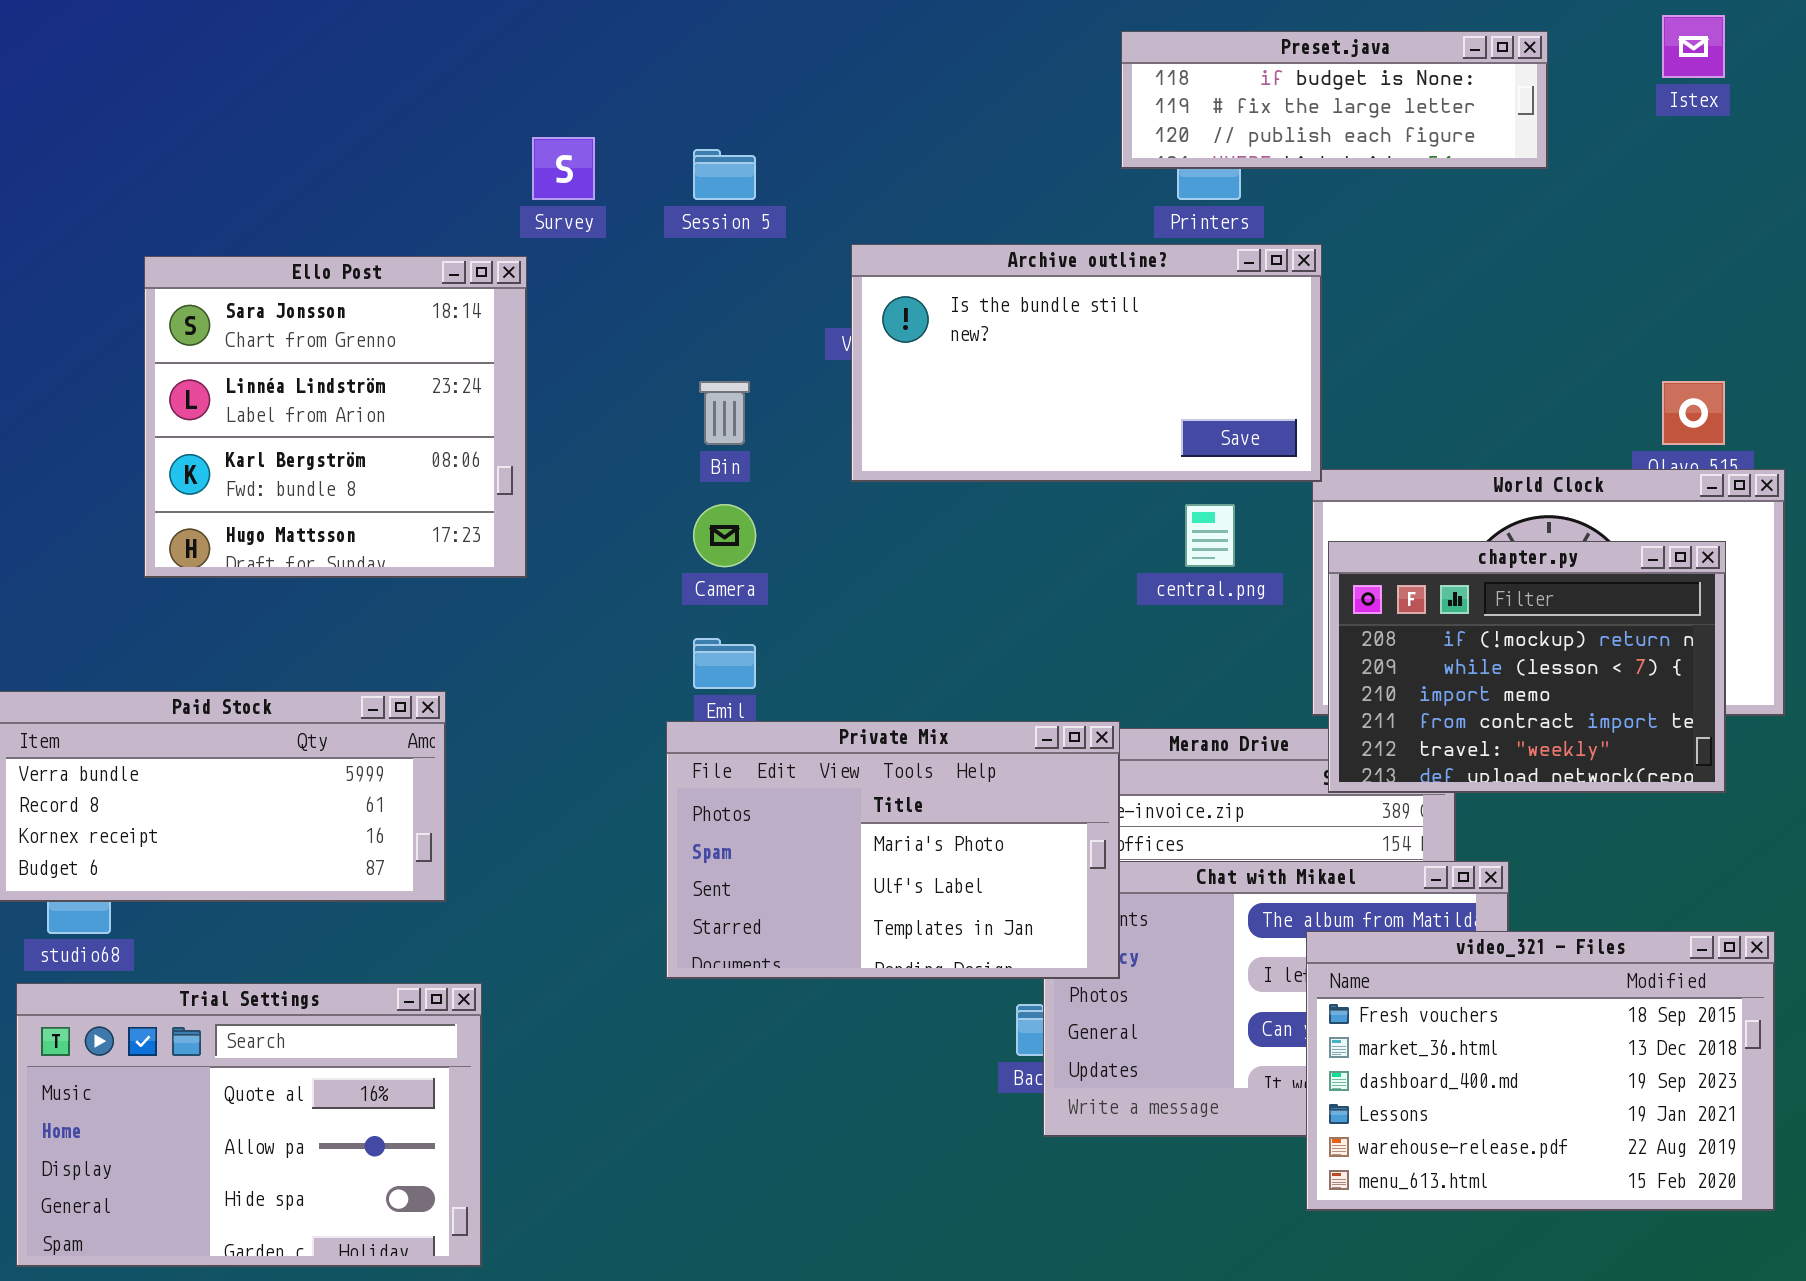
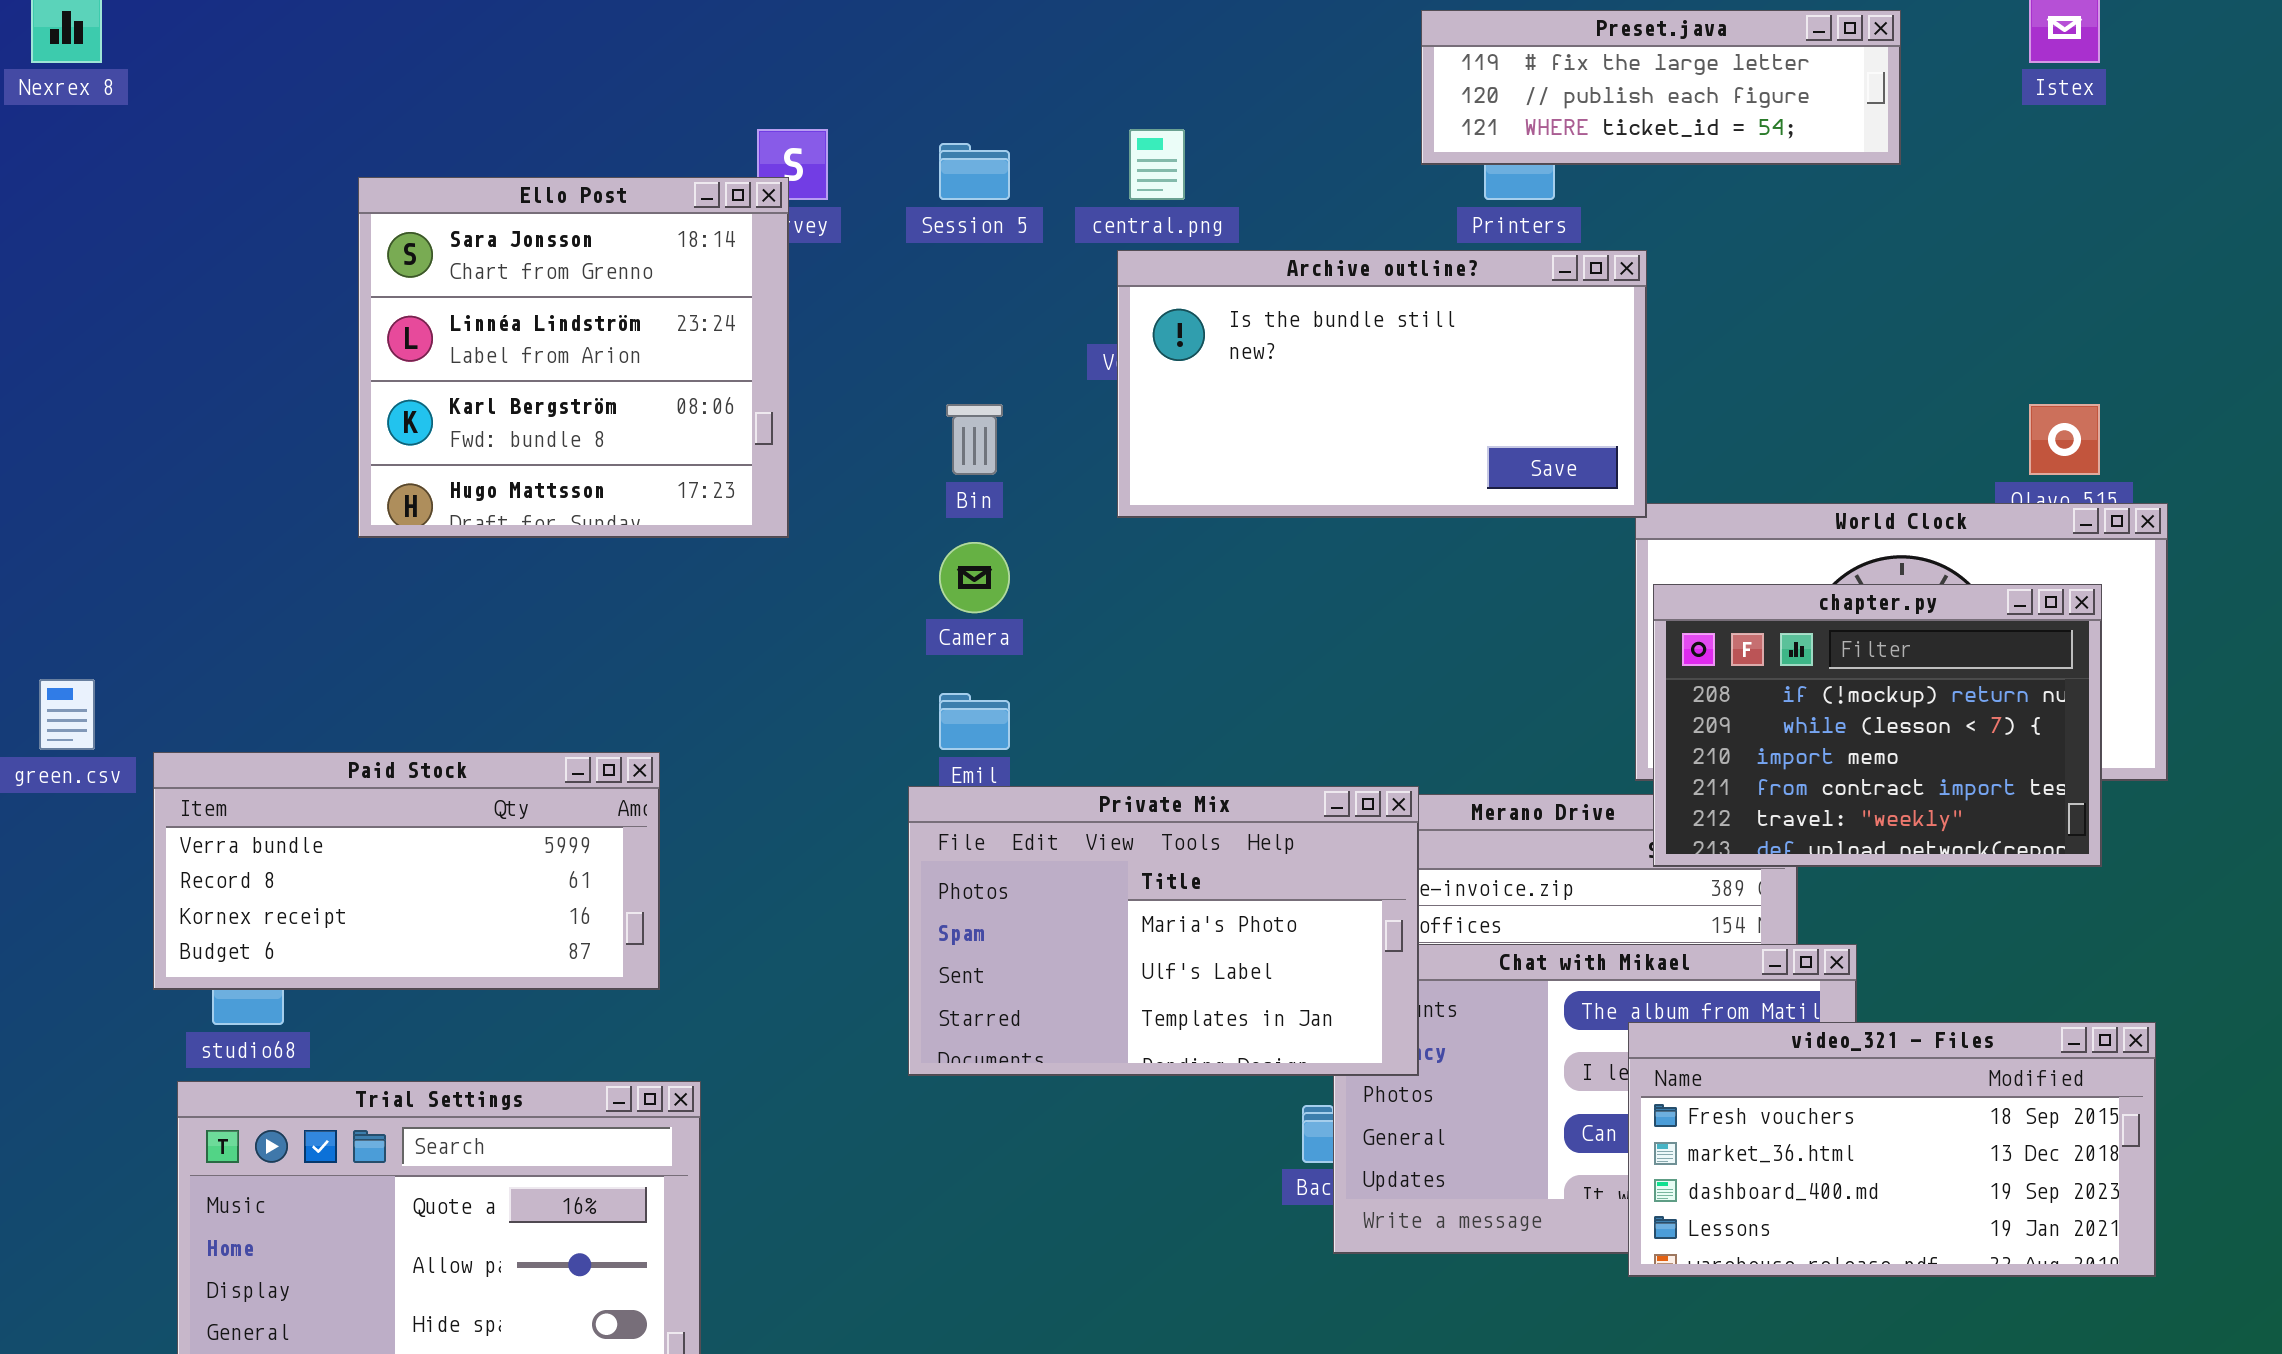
Preset.java: [1121,31,1548,169] -> [1421,10,1901,165], scrolled down 1 row
Ello Post: [144,256,527,578] -> [358,177,789,538], moved
central.png: [1185,504,1235,567] -> [1129,129,1185,200], moved
video_321 - Files: [1306,931,1775,1211] -> [1628,1022,2156,1277], resized

